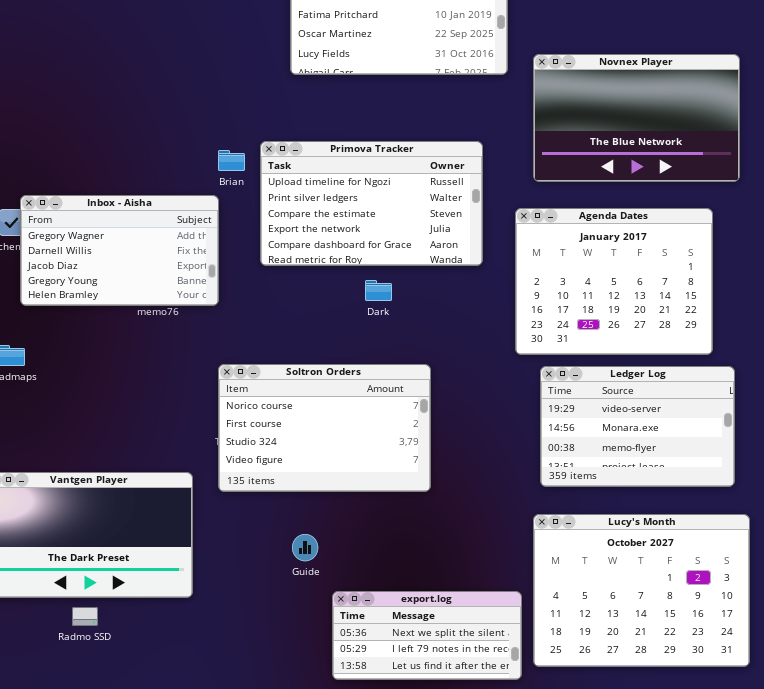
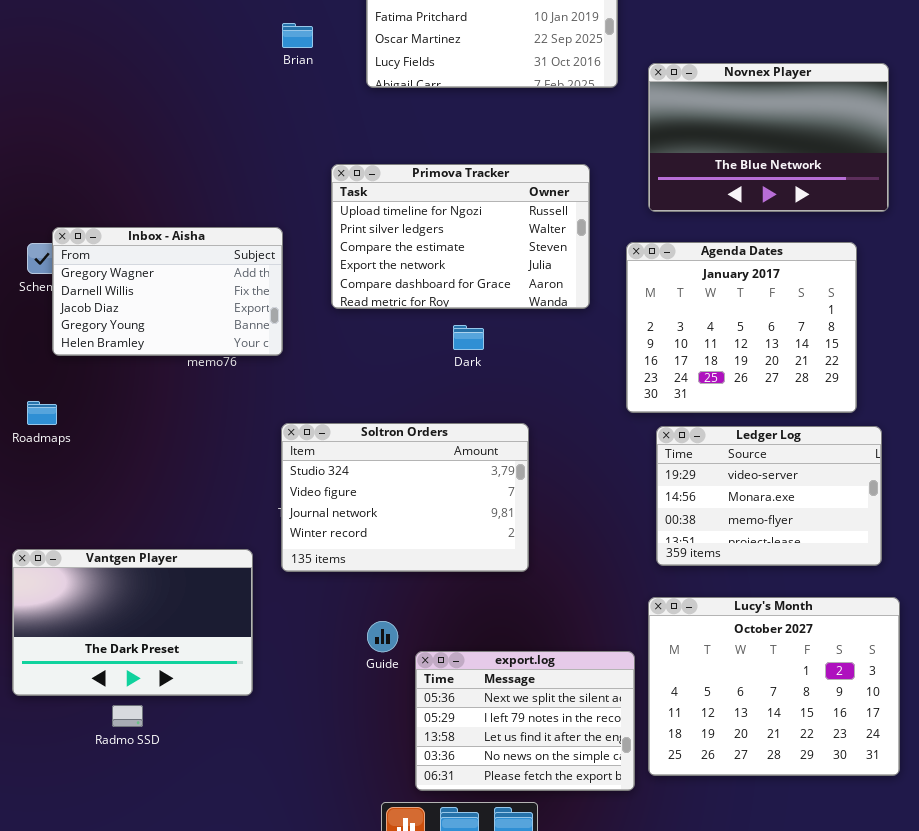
Brian: [218,150,245,171] -> [282,23,313,48], moved
Soltron Orders: [218,364,431,492] -> [281,423,529,572], scrolled down 2 rows
export.log: [332,591,522,680] -> [415,651,635,791], resized

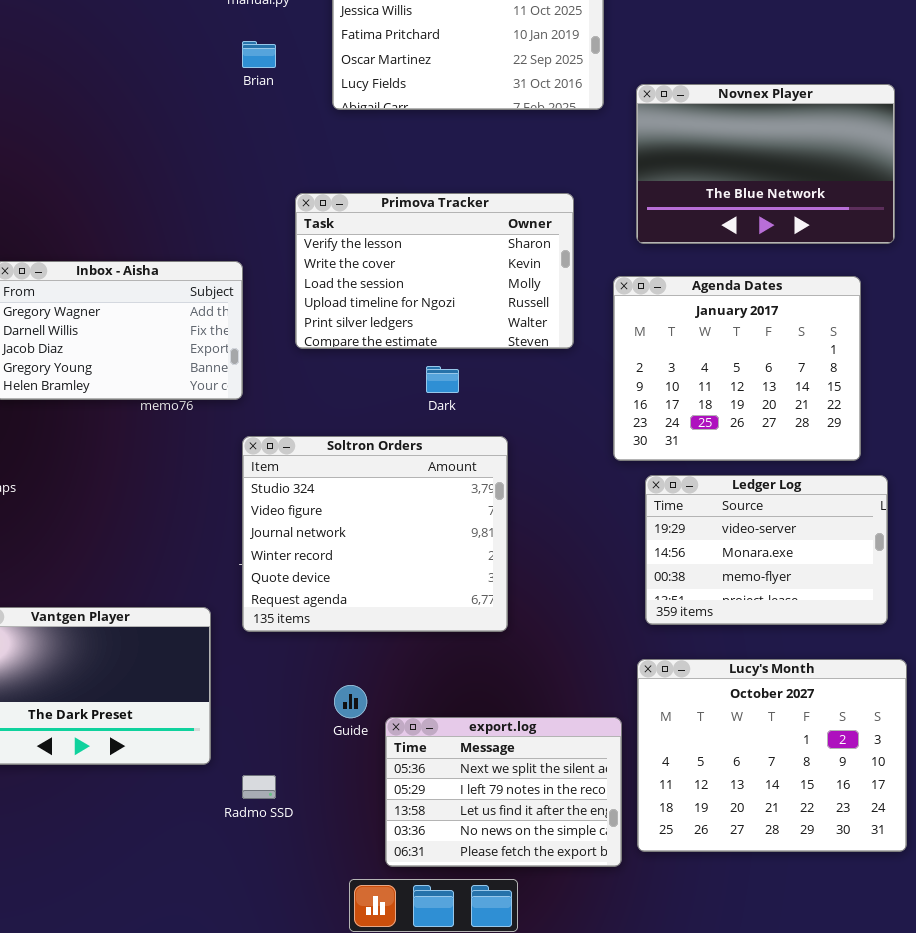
Primova Tracker: [331,164,590,309] -> [295,193,574,349], scrolled up 3 rows
Soltron Orders: [281,423,529,572] -> [242,436,508,632], resized
Radmo SSD: [112,705,143,727] -> [242,775,276,799], moved

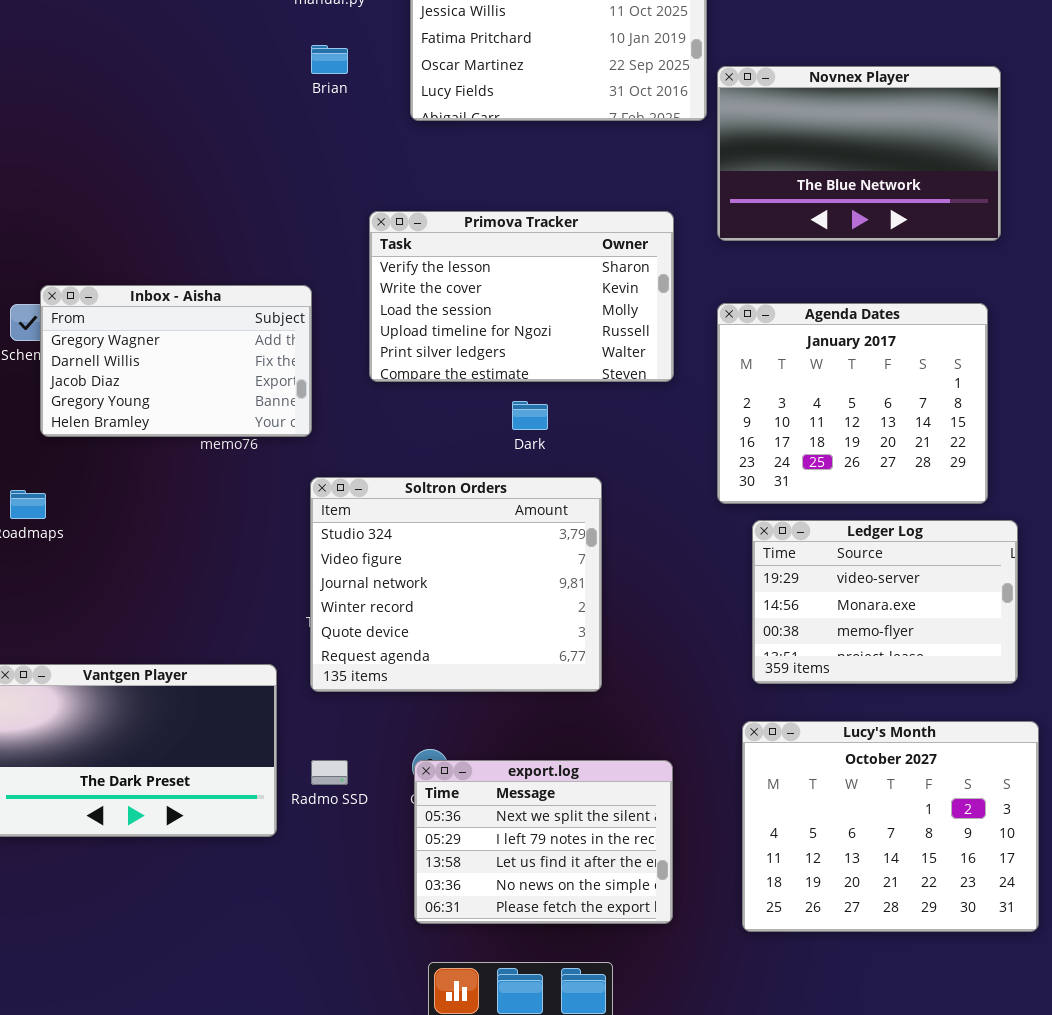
Novnex Player: [636,84,895,244] -> [717,66,1001,241], moved
export.log: [385,717,622,867] -> [414,760,673,924], moved
Radmo SSD: [242,775,276,799] -> [311,760,348,785], moved

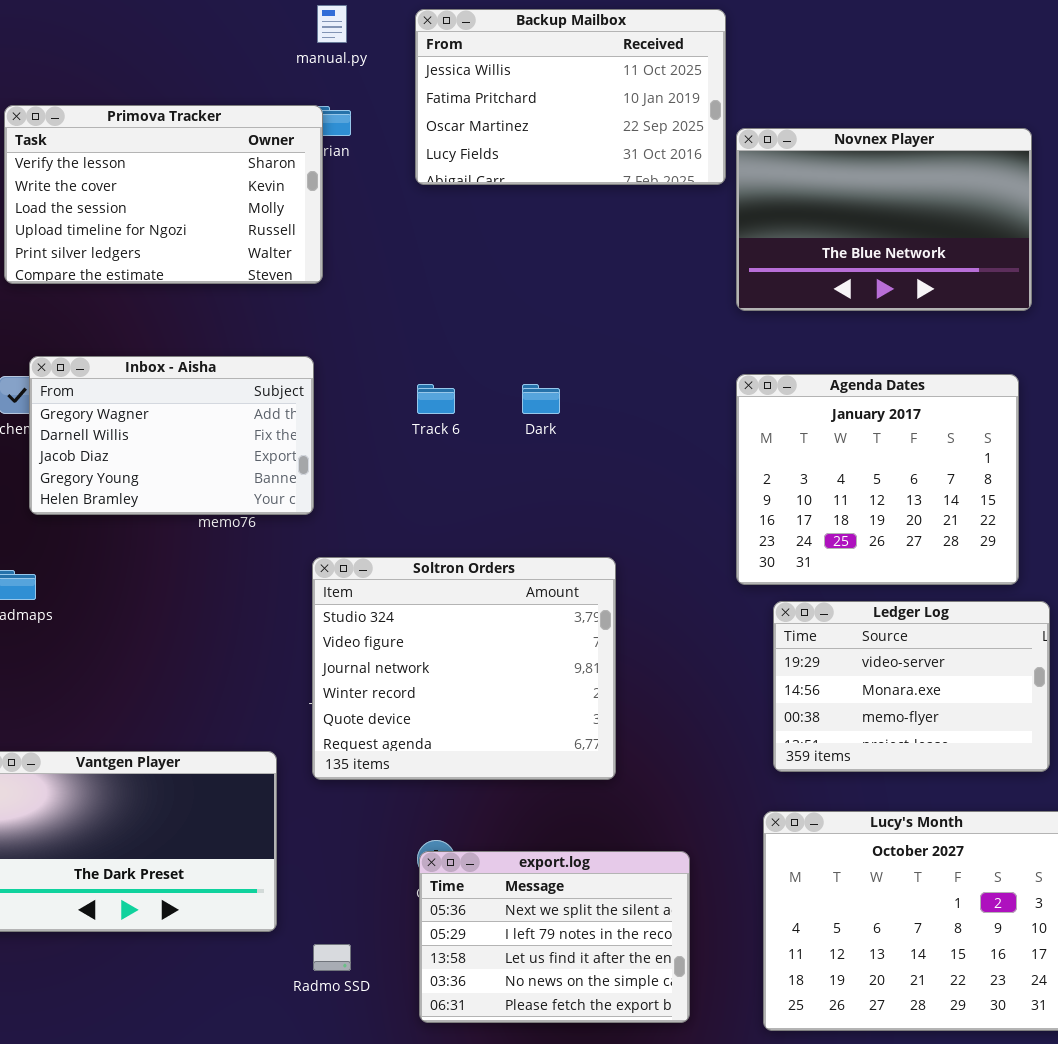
Primova Tracker: [369,211,674,382] -> [4,105,323,284], moved
Dark: [512,401,548,430] -> [522,384,560,414], moved
Radmo SSD: [311,760,348,785] -> [313,944,351,971], moved

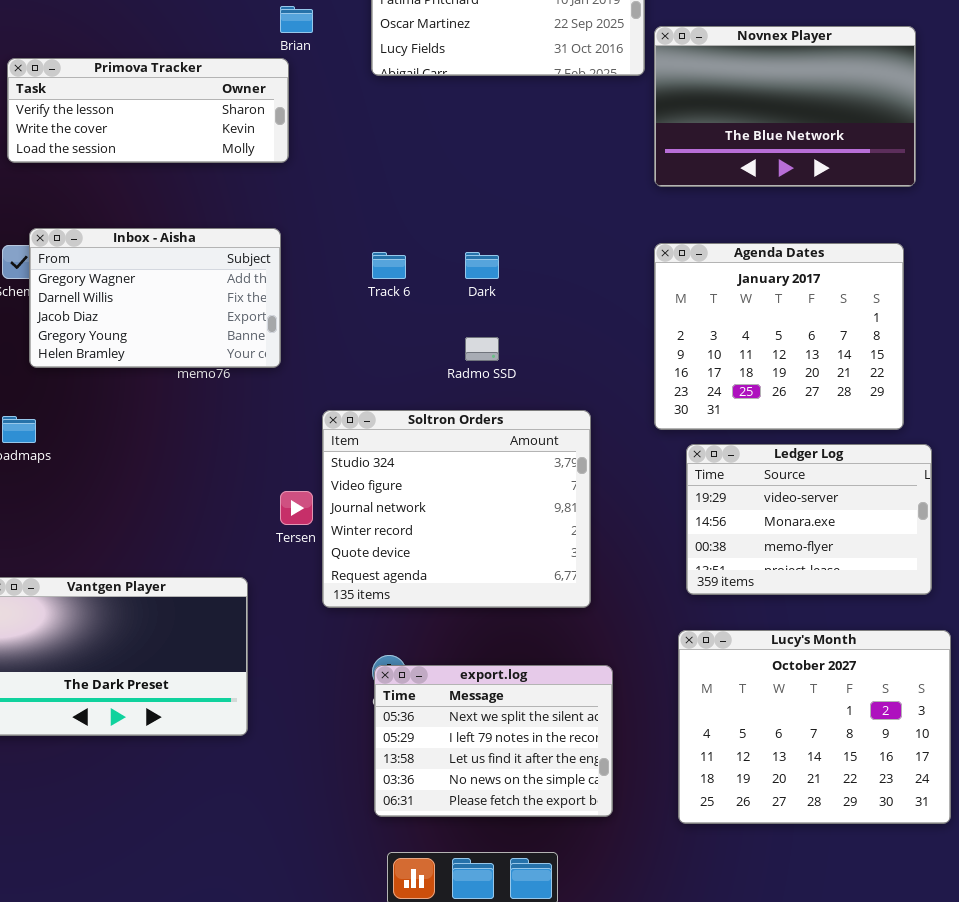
Primova Tracker: [4,105,323,284] -> [7,58,289,163], resized
Soltron Orders: [312,557,616,780] -> [322,410,591,608], moved
Radmo SSD: [313,944,351,971] -> [465,337,499,361], moved

